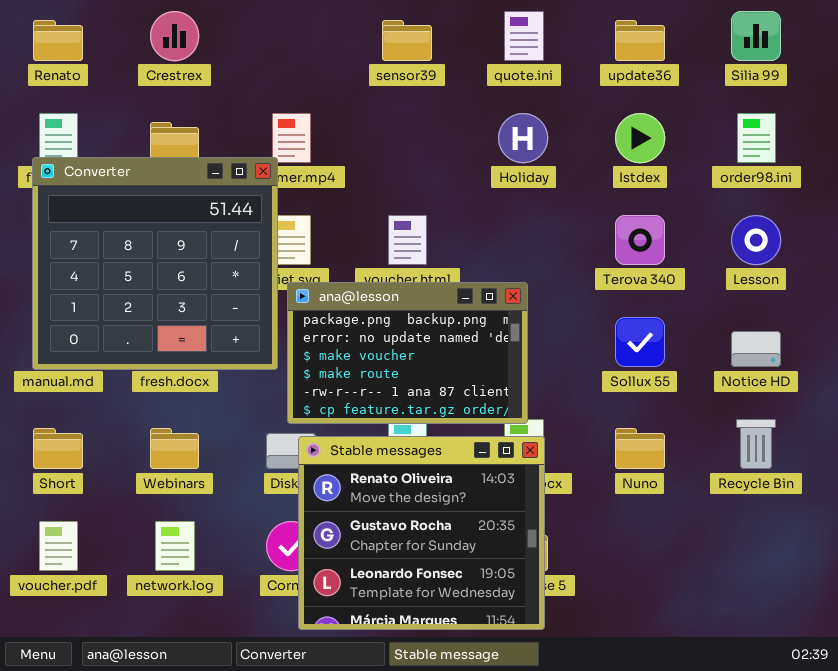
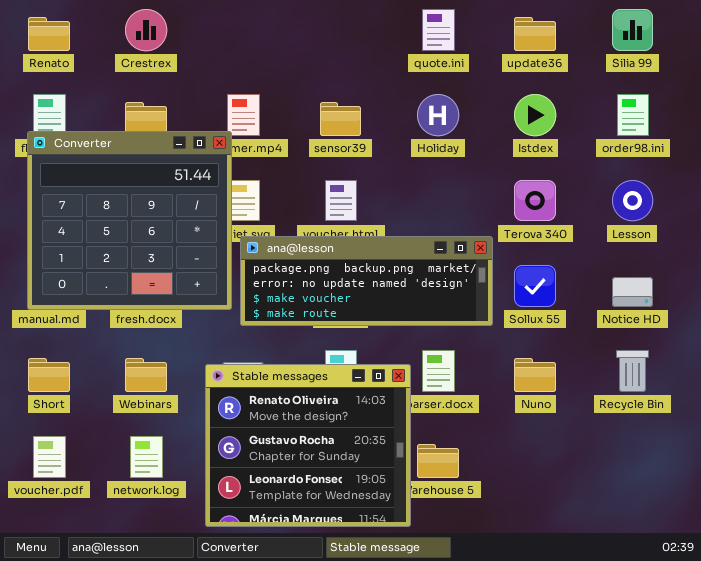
sensor39: [382,20,432,61] -> [320,102,361,136], moved
ana@lesson: [287,282,528,424] -> [240,236,493,326], resized
Stable messages: [298,436,545,630] -> [205,364,411,527], moved

